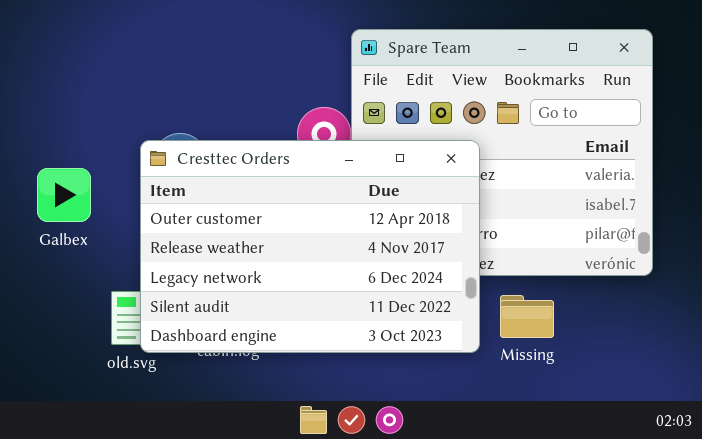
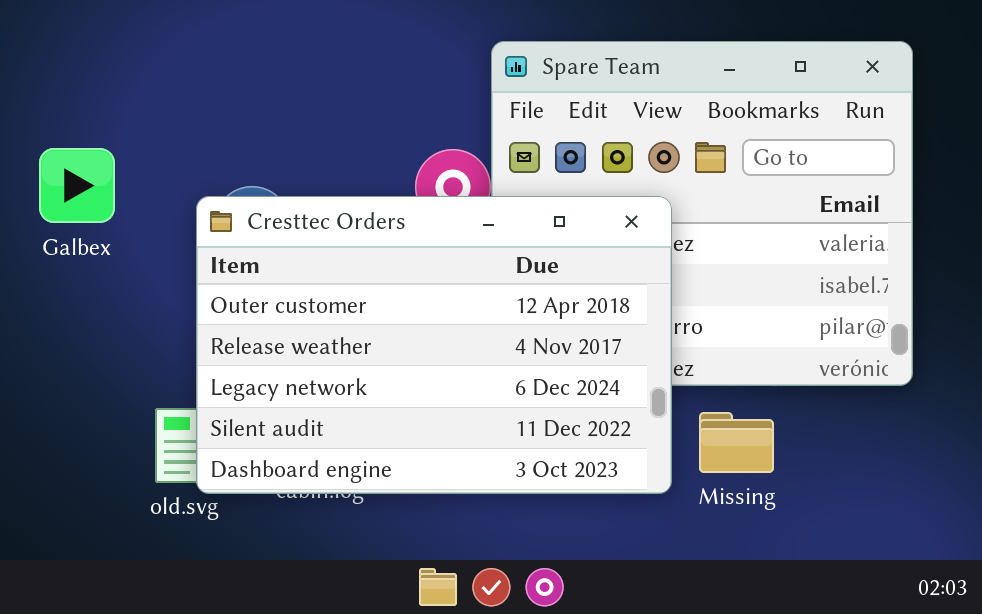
Galbex: [37,168,91,222] -> [39,148,115,223], moved

